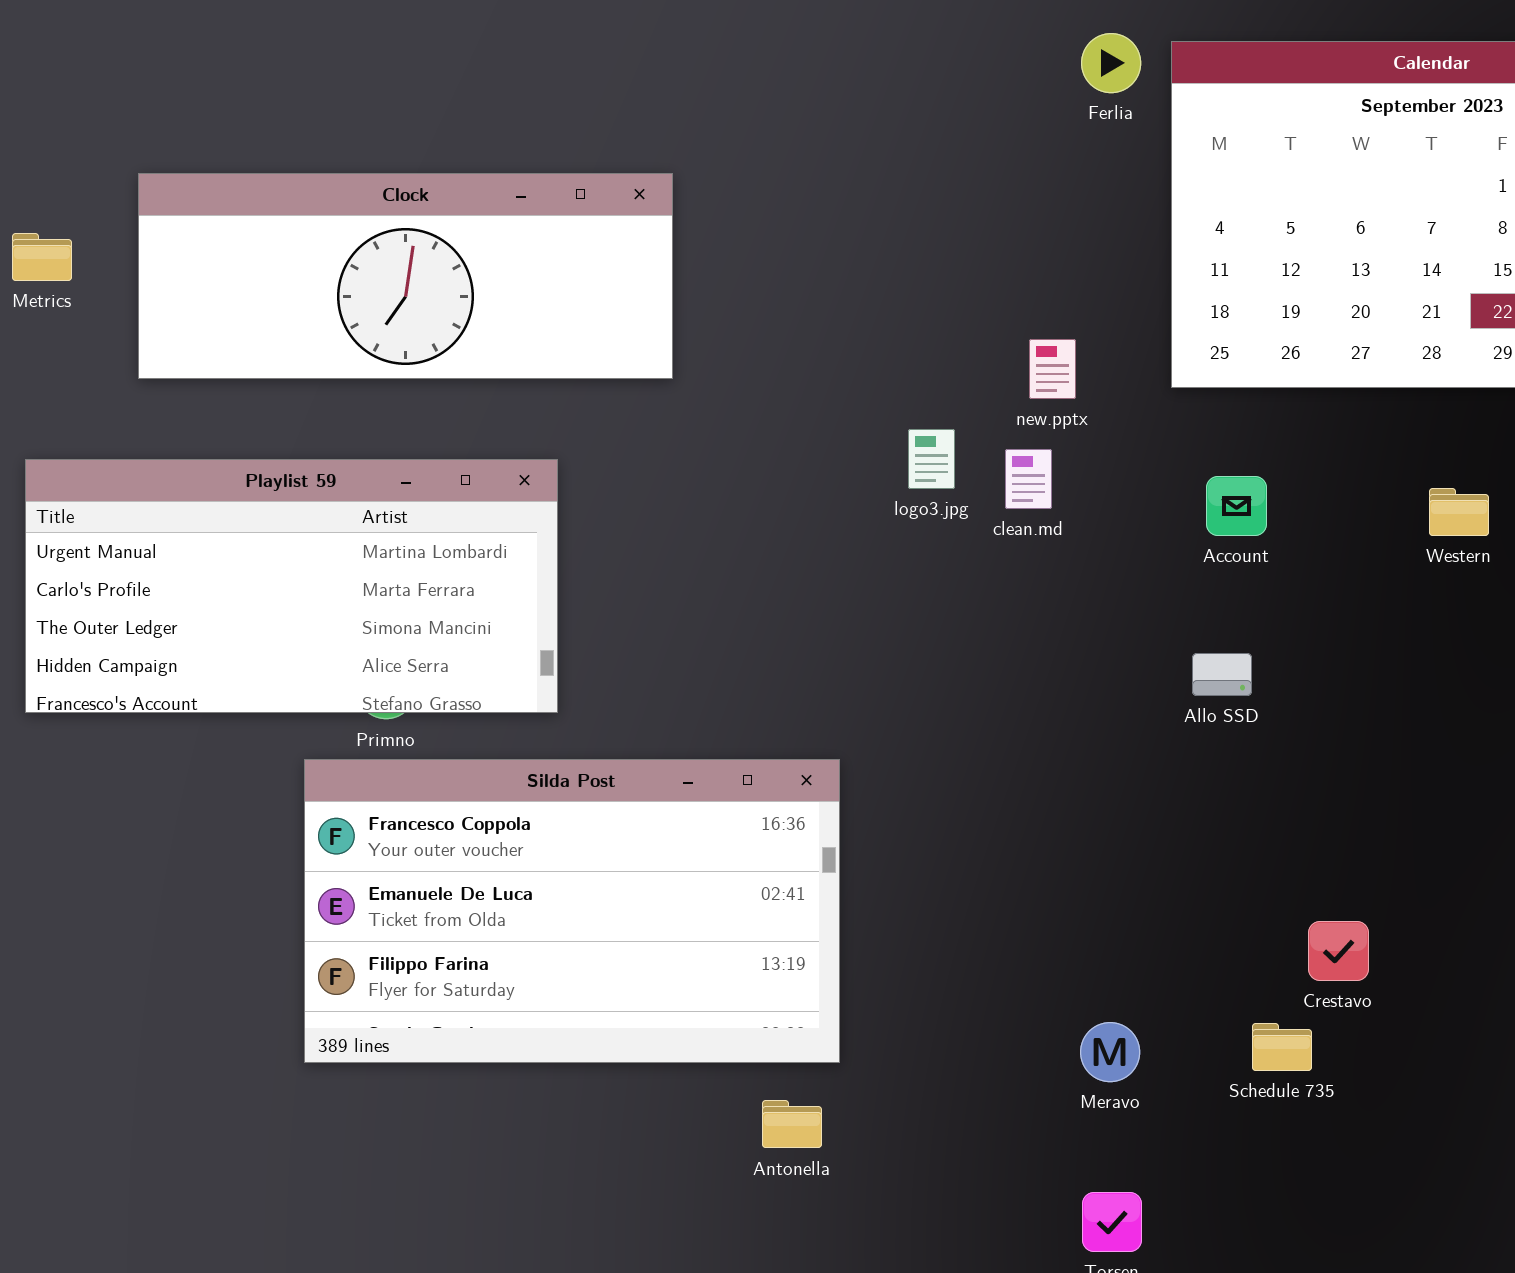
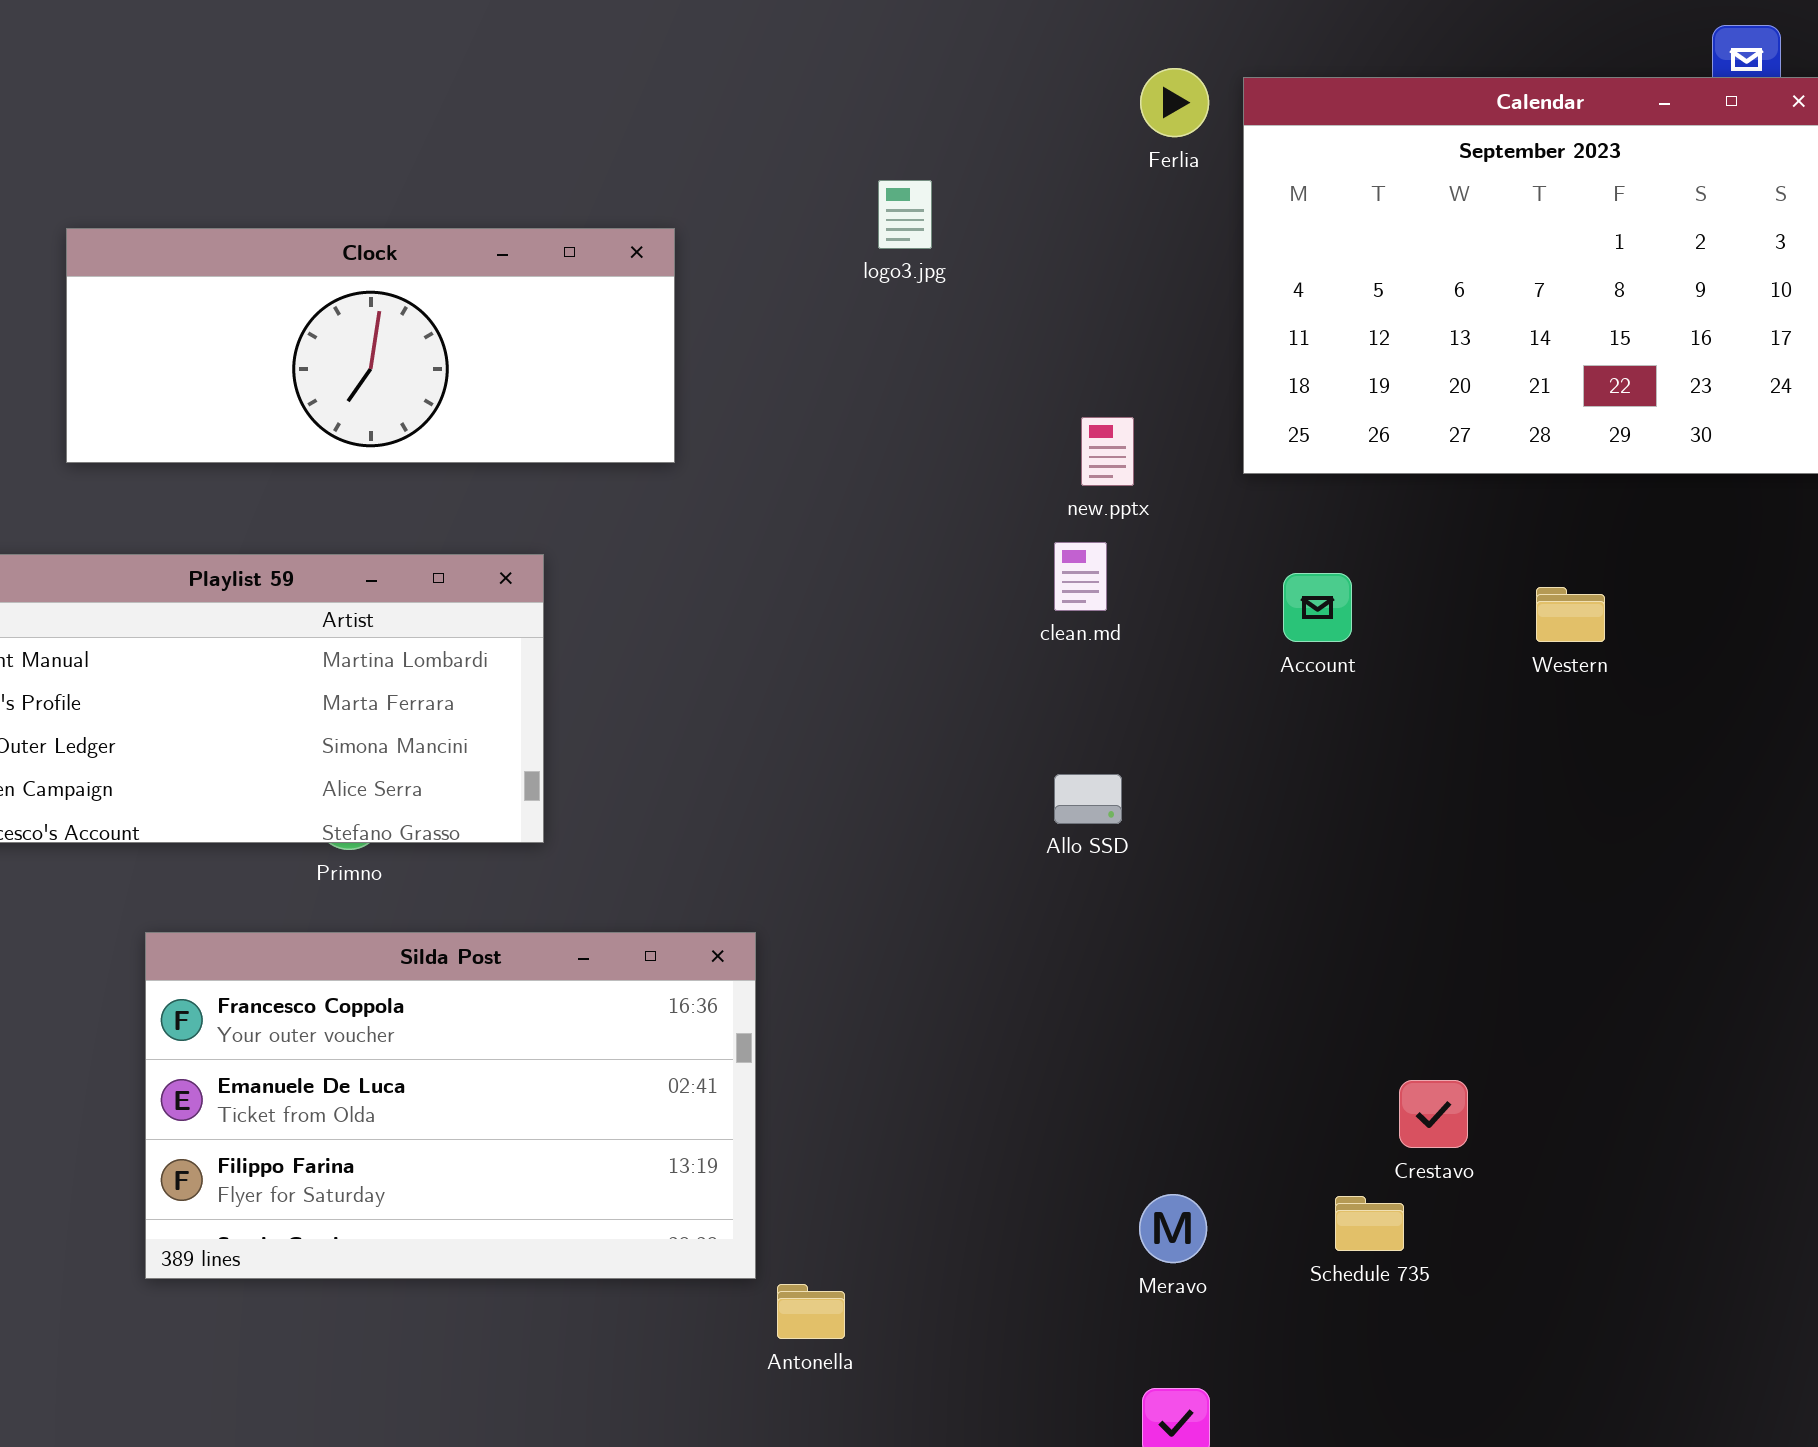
logo3.jpg: [908,429,955,489] -> [878,180,932,249], moved
Allo SSD: [1192,653,1252,696] -> [1054,774,1122,824], moved
Silda Post: [304,759,840,1063] -> [145,932,756,1279], moved

